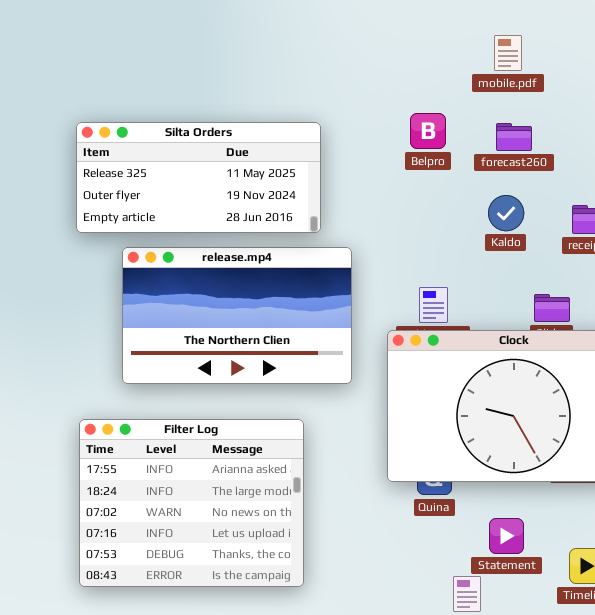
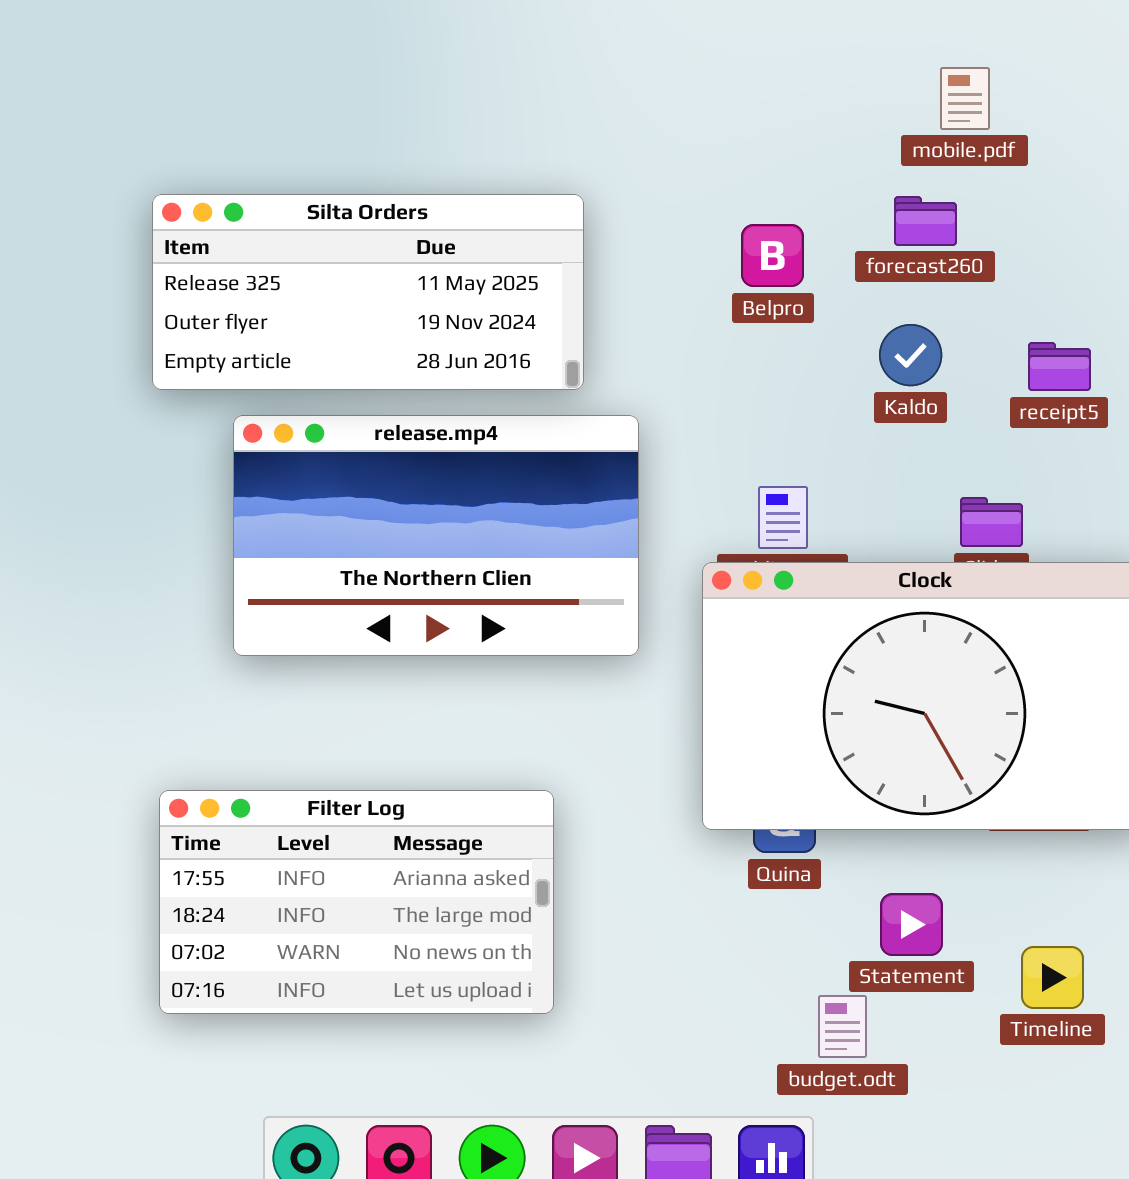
mobile.pdf: [494,35,522,71] -> [940,67,990,130], moved
Belpro: [410,113,446,149] -> [741,224,804,287], moved
Filter Log: [79,419,304,587] -> [159,790,554,1014], resized

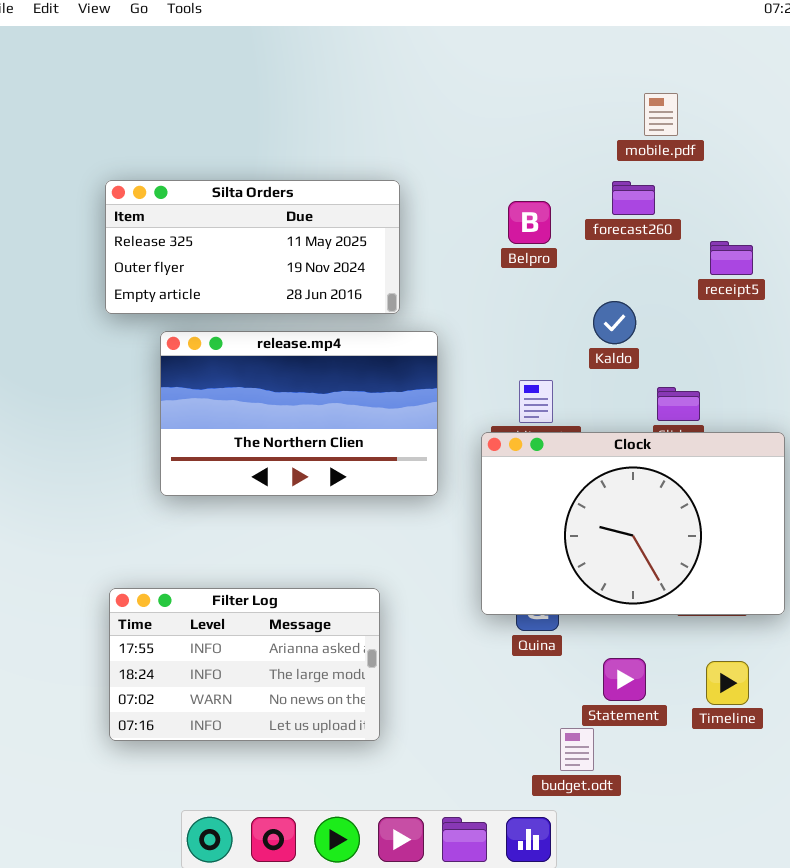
Kaldo: [879,324,942,386] -> [593,301,636,344], moved
receipt5: [1028,342,1091,391] -> [710,241,753,275], moved
Timeline: [1021,946,1084,1009] -> [706,661,749,705], moved

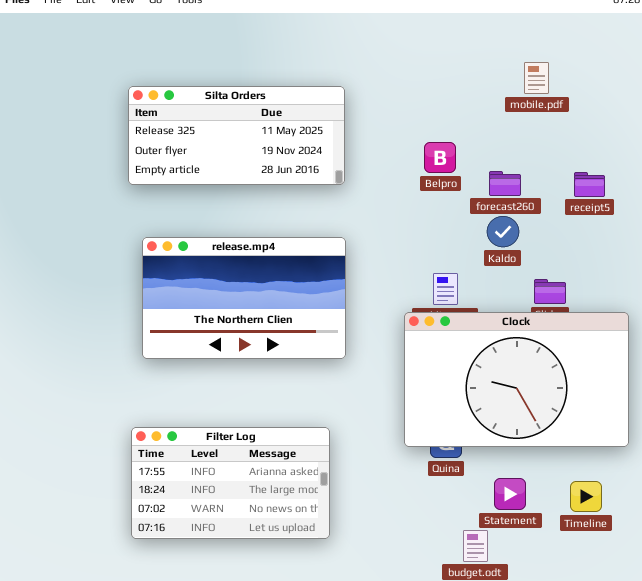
Silta Orders: [105,180,400,314] -> [128,86,345,185], moved
forecast260: [612,181,655,215] -> [489,171,521,196], moved
release.mp4: [160,331,438,496] -> [142,237,346,359], moved

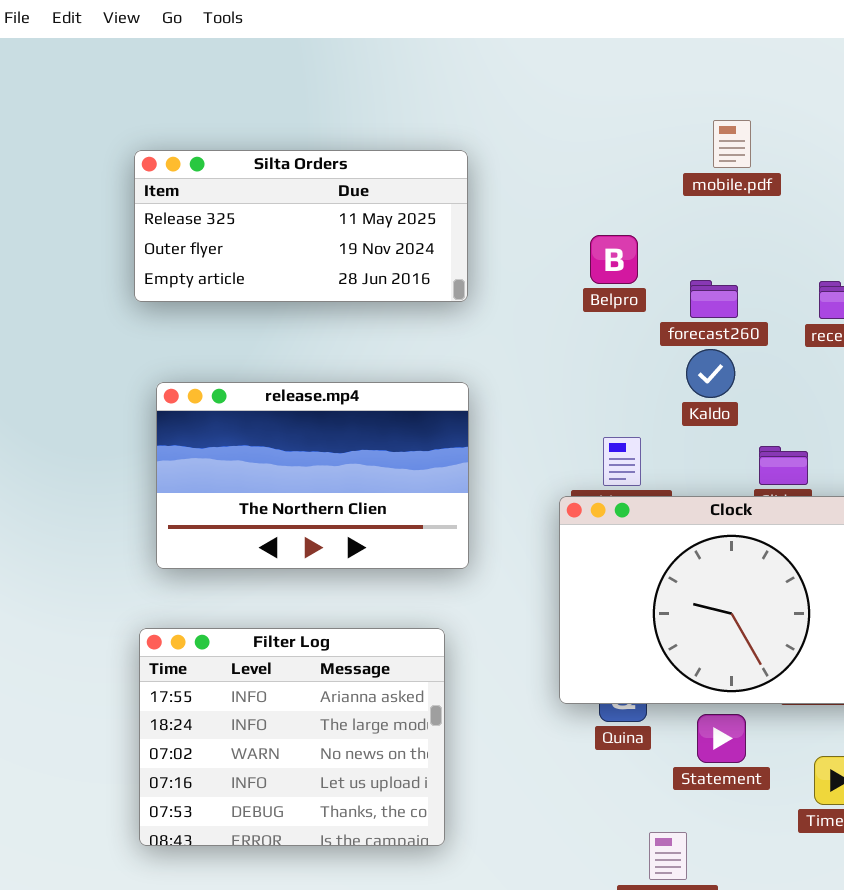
mobile.pdf: [524,62,549,94] -> [713,120,751,168], moved
Filter Log: [131,427,330,539] -> [139,628,445,846], resized
Statement: [494,478,526,510] -> [697,714,746,763], moved

